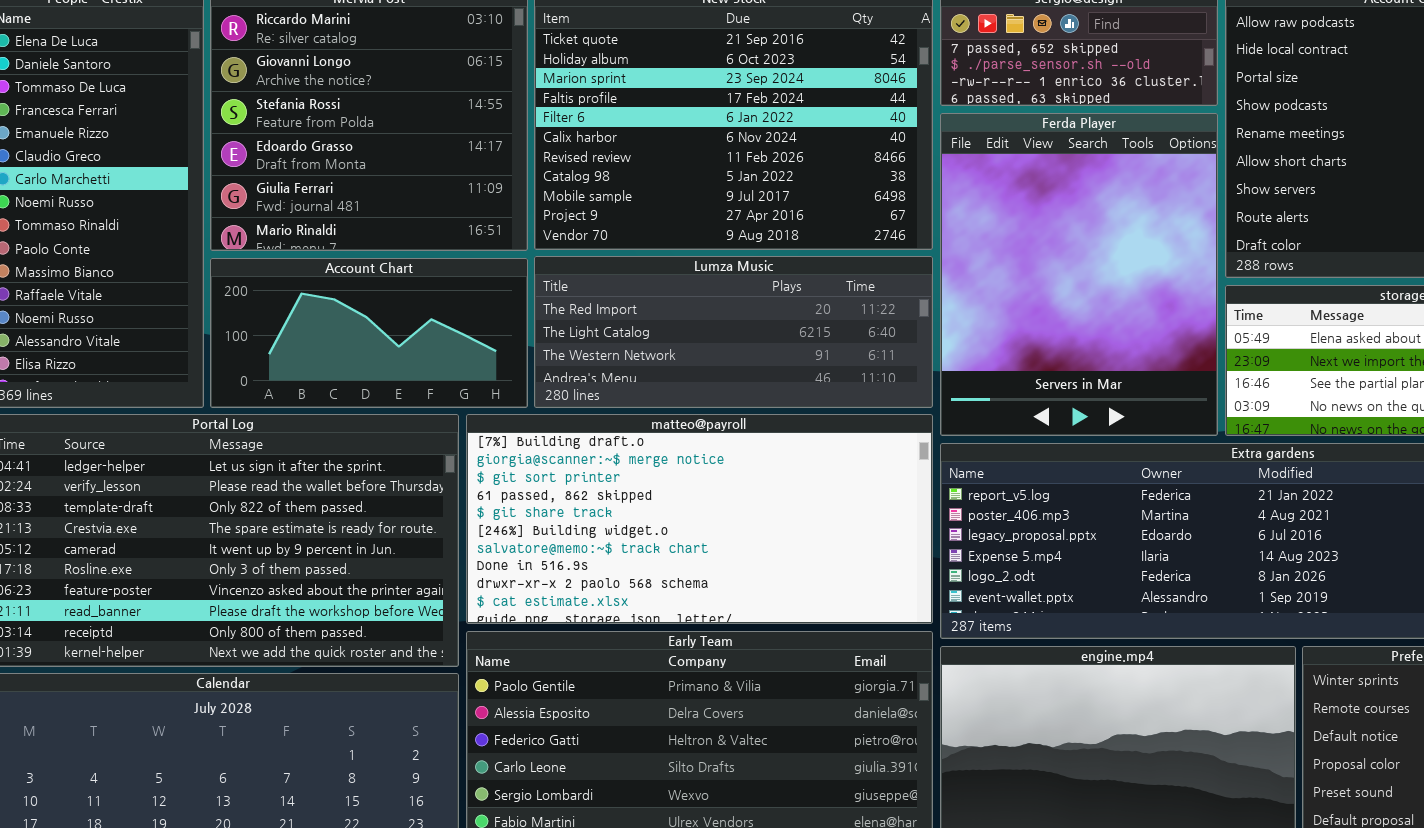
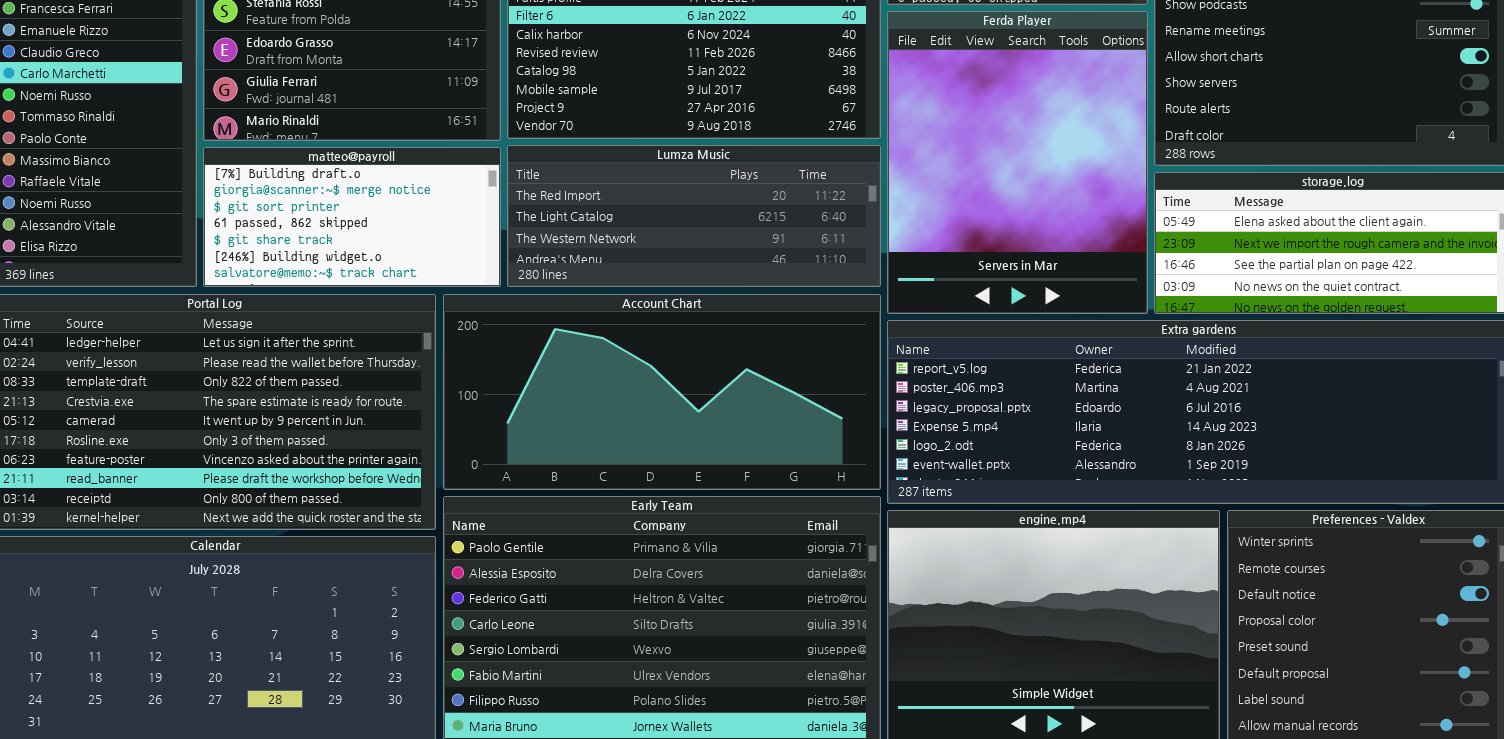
Account Chart: [210,258,528,408] -> [443,294,881,490], moved, resized
matteo@payroll: [466,414,933,624] -> [203,147,501,287], moved, resized

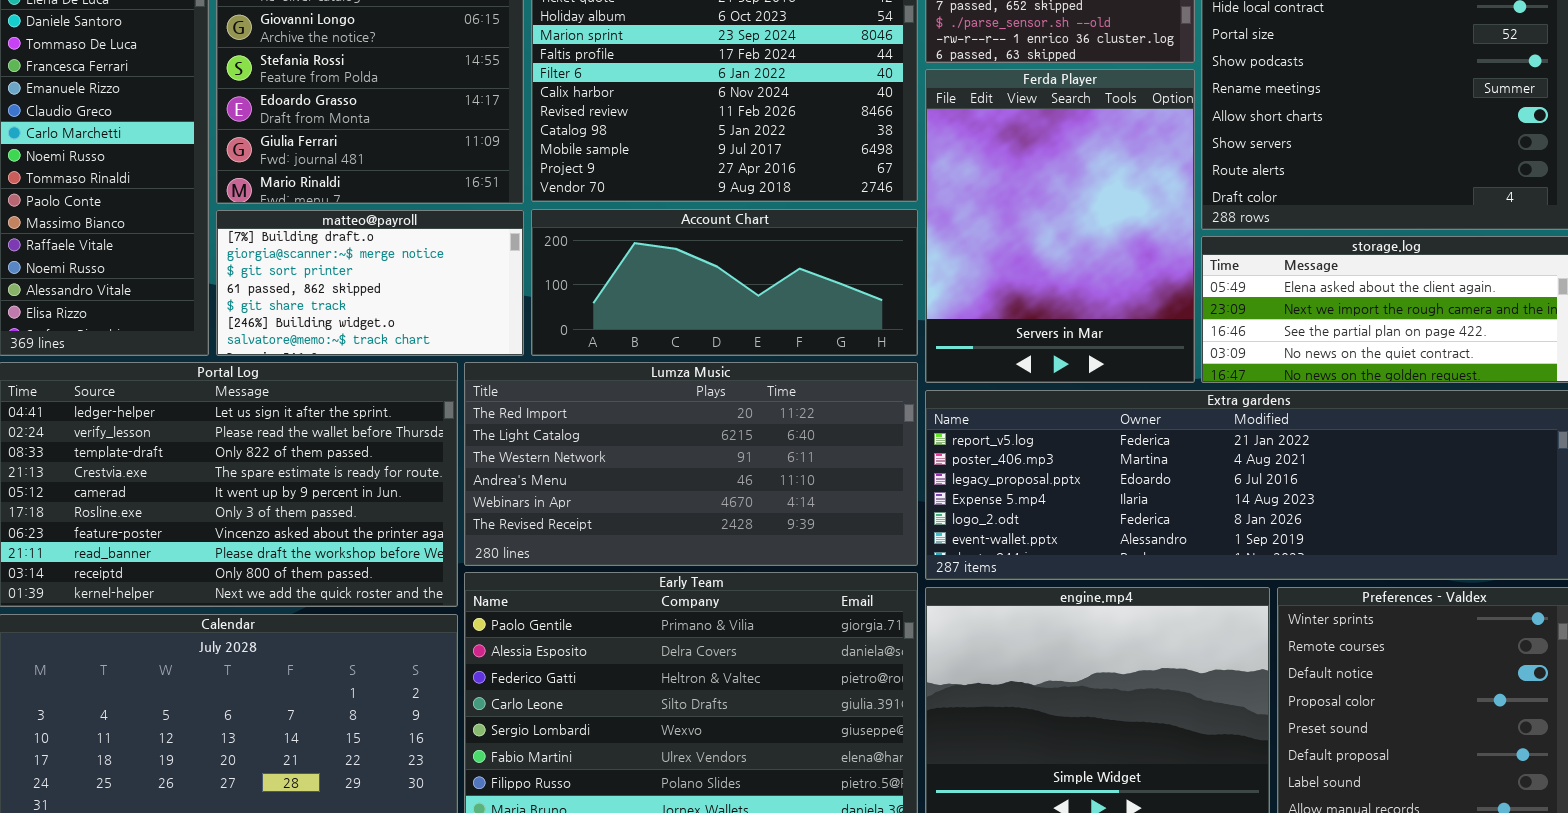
Lumza Music: [507,145,881,287] -> [464,362,918,566], moved, resized
Account Chart: [443,294,881,490] -> [531,209,918,356], moved, resized

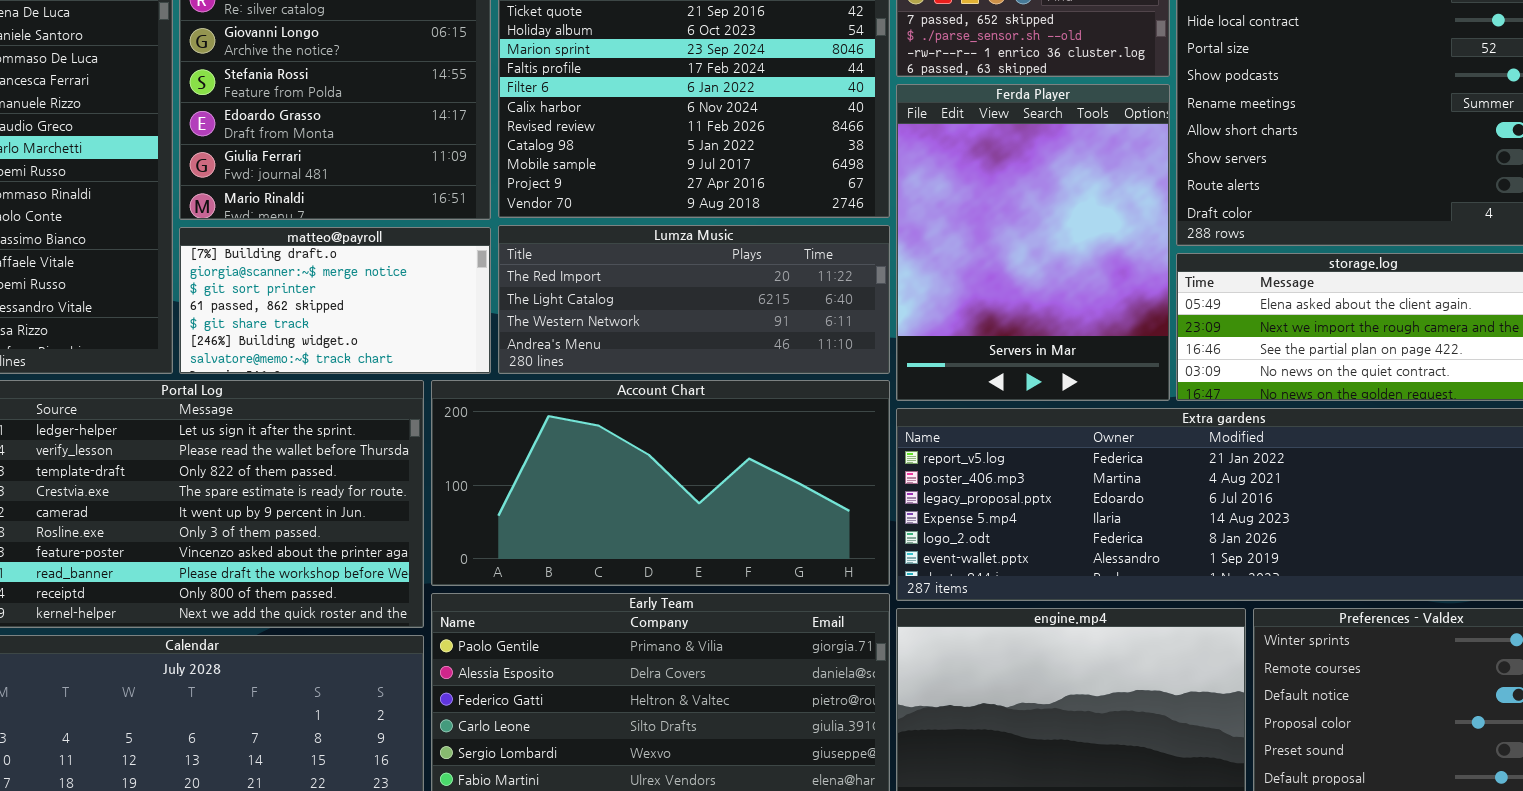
Account Chart: [531,209,918,356] -> [431,380,890,586], moved, resized
Lumza Music: [464,362,918,566] -> [498,225,890,374], moved, resized

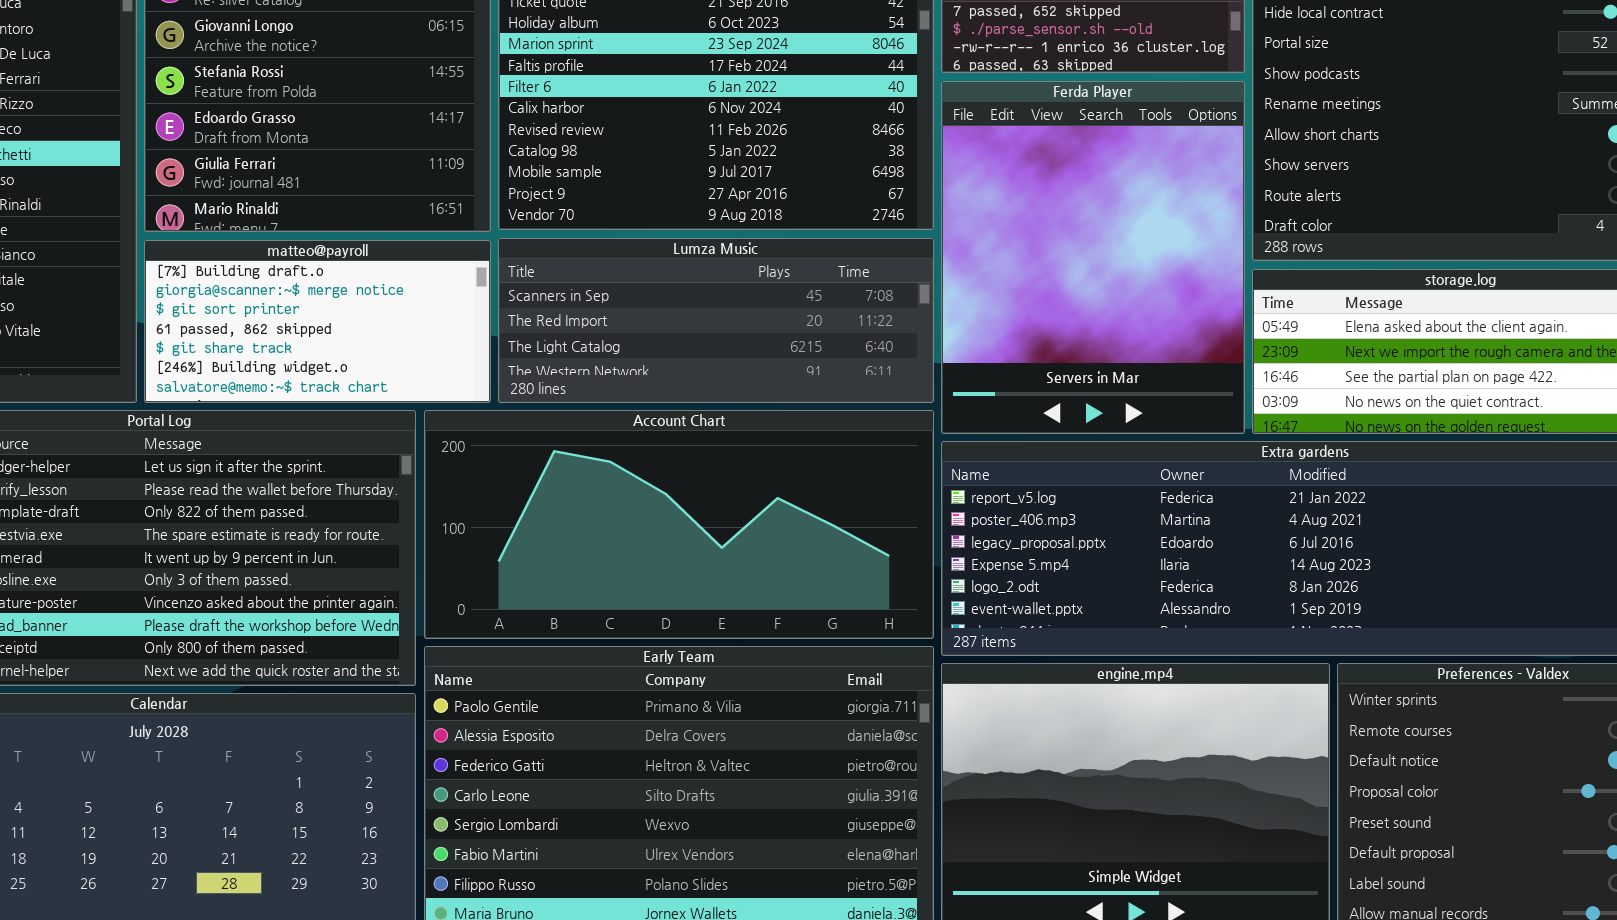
Lumza Music: [498,225,890,374] -> [498,238,934,403], scrolled up 1 row

